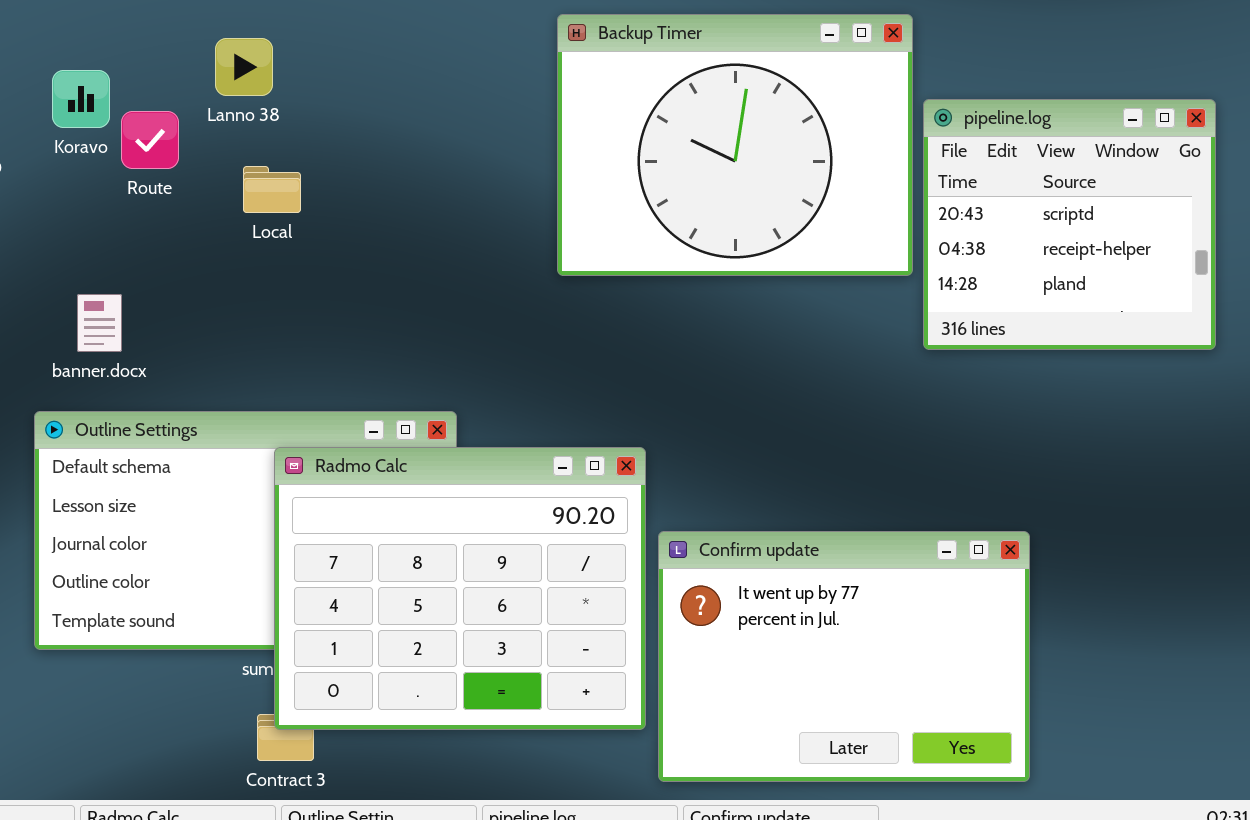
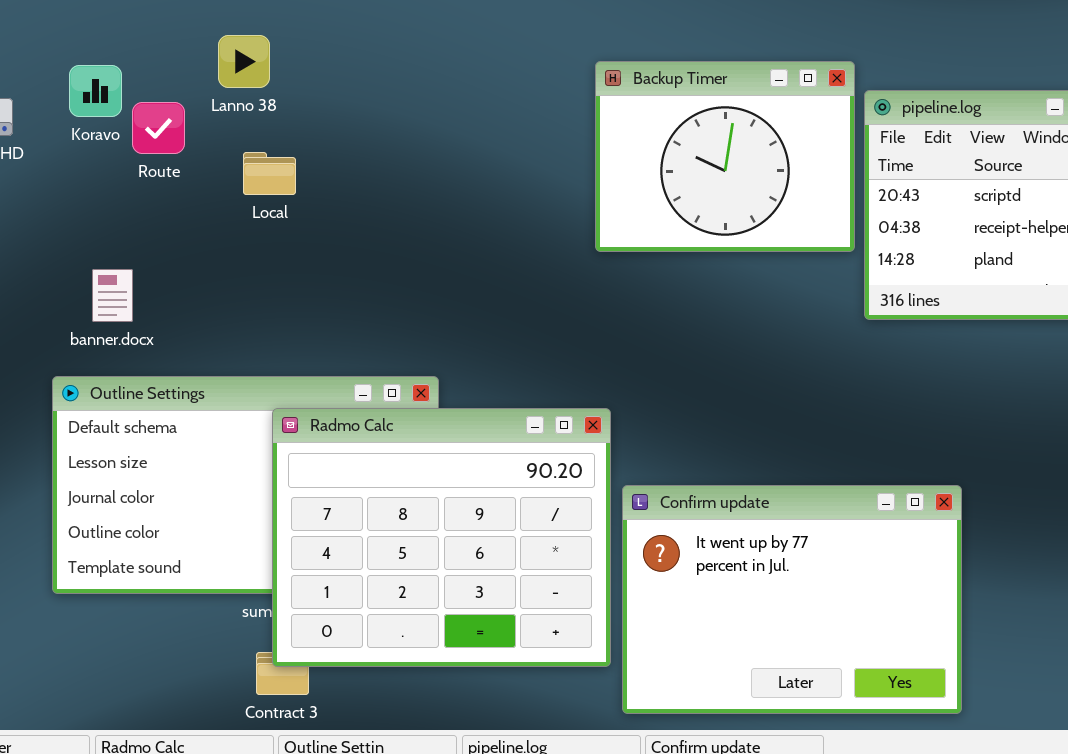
Backup Timer: [557,14,913,276] -> [595,61,855,252], resized

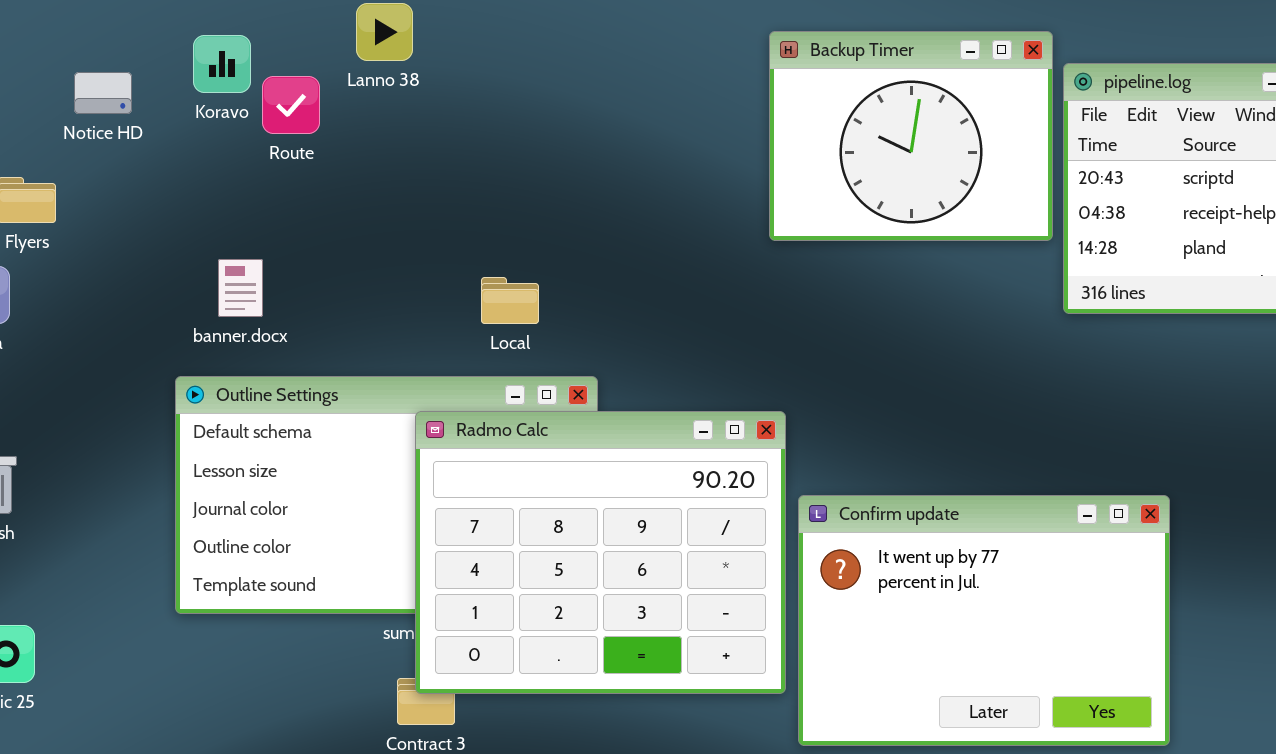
Local: [243,152,296,195] -> [481,277,539,324], moved

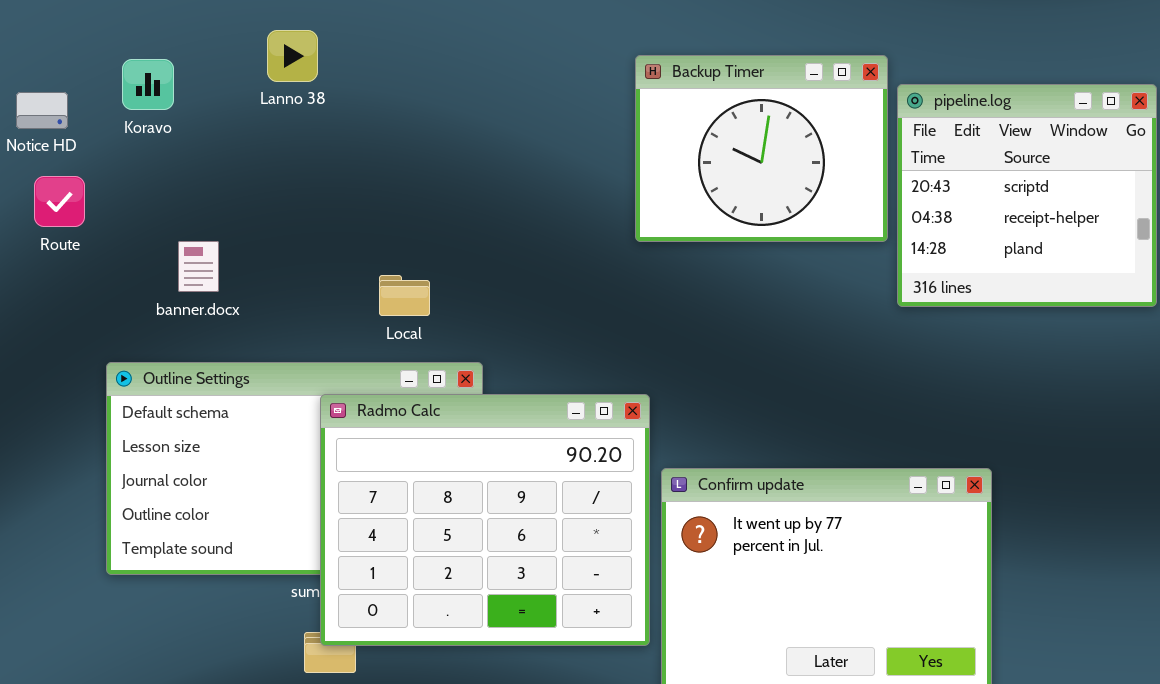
Route: [262,76,320,134] -> [34,176,85,227], moved
banner.docx: [218,259,263,317] -> [178,241,219,292], moved

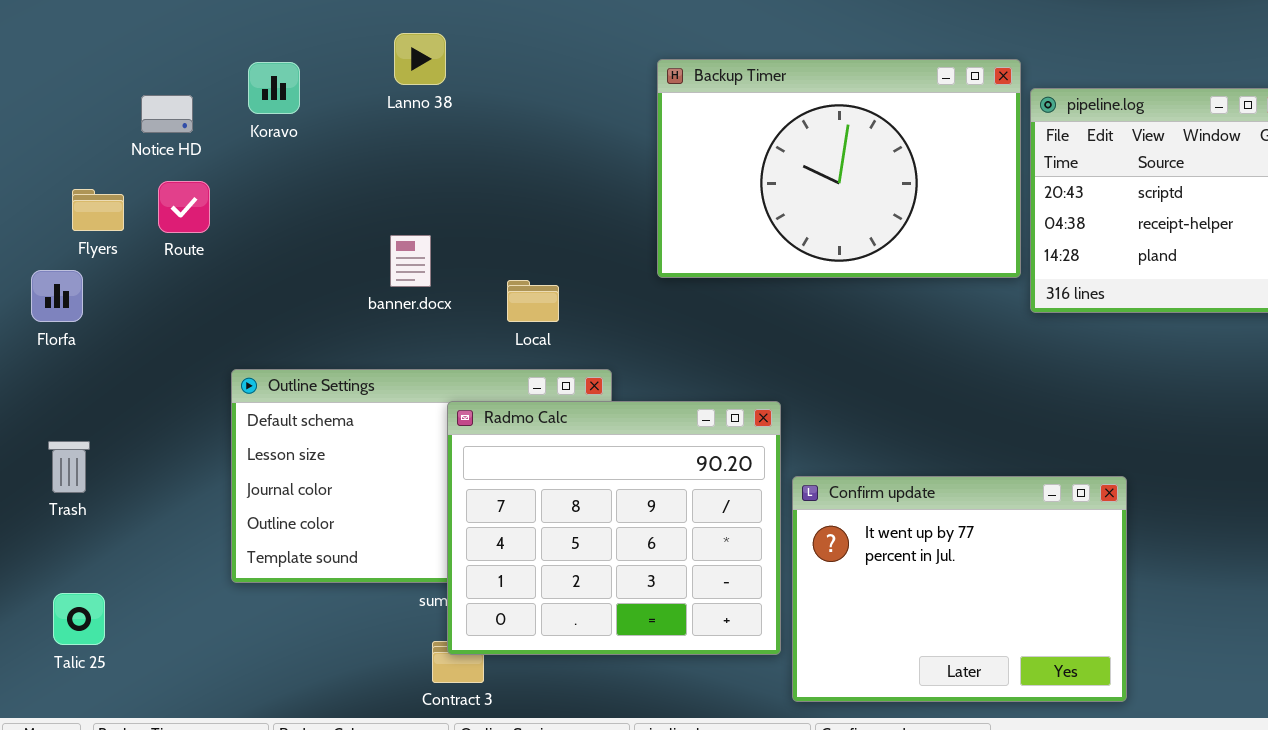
Backup Timer: [635,55,888,242] -> [657,59,1021,278], resized
banner.docx: [178,241,219,292] -> [390,235,431,287], moved

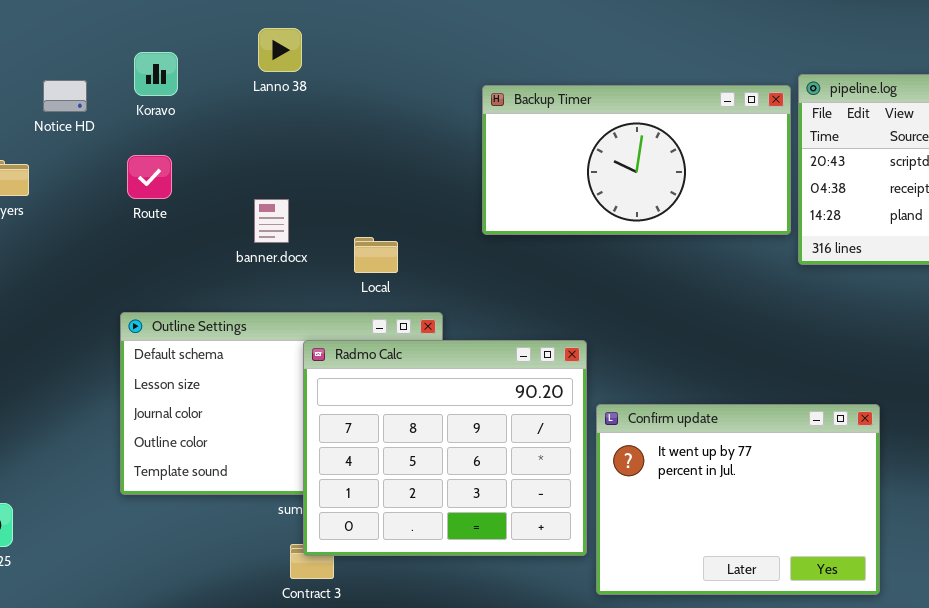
Backup Timer: [657,59,1021,278] -> [482,85,791,235], resized
Route: [158,181,210,233] -> [127,155,172,199], moved

